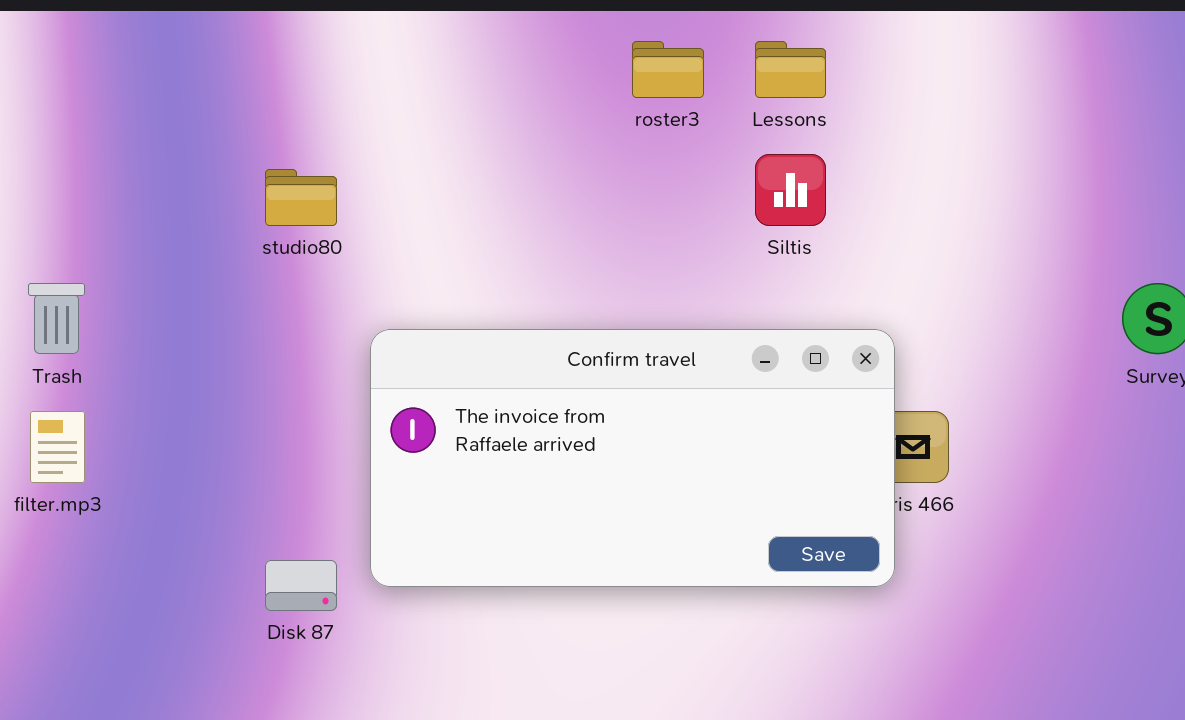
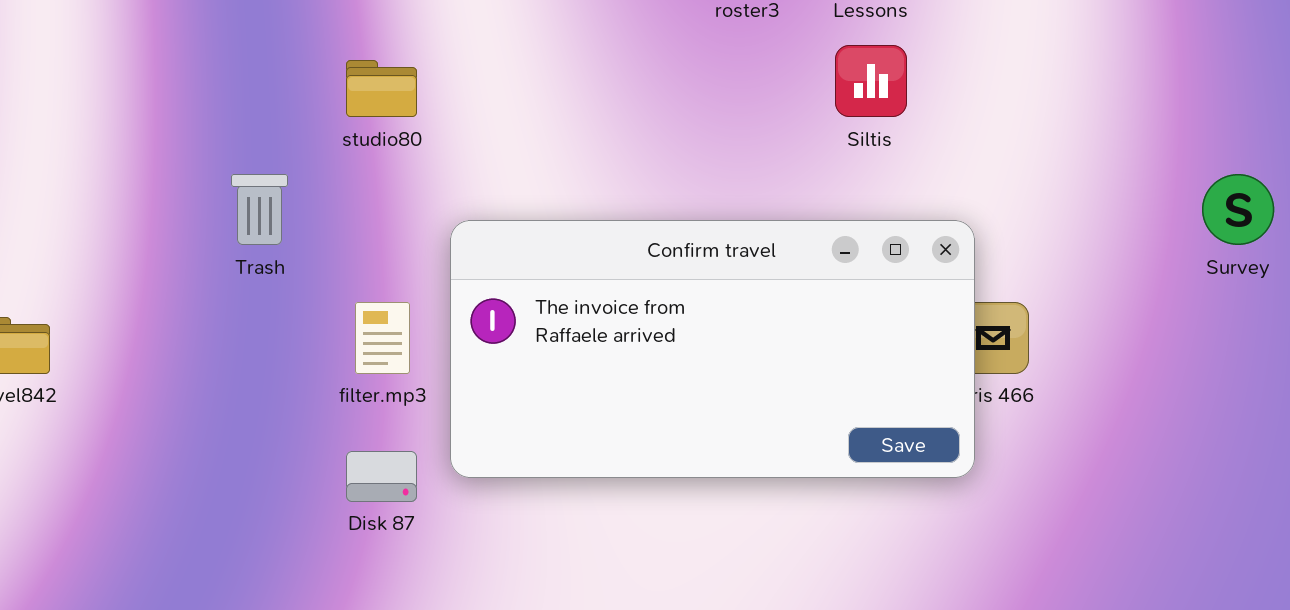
Trash: [28,283,85,354] -> [231,174,288,245], moved
filter.mp3: [30,411,85,483] -> [355,302,410,374], moved

